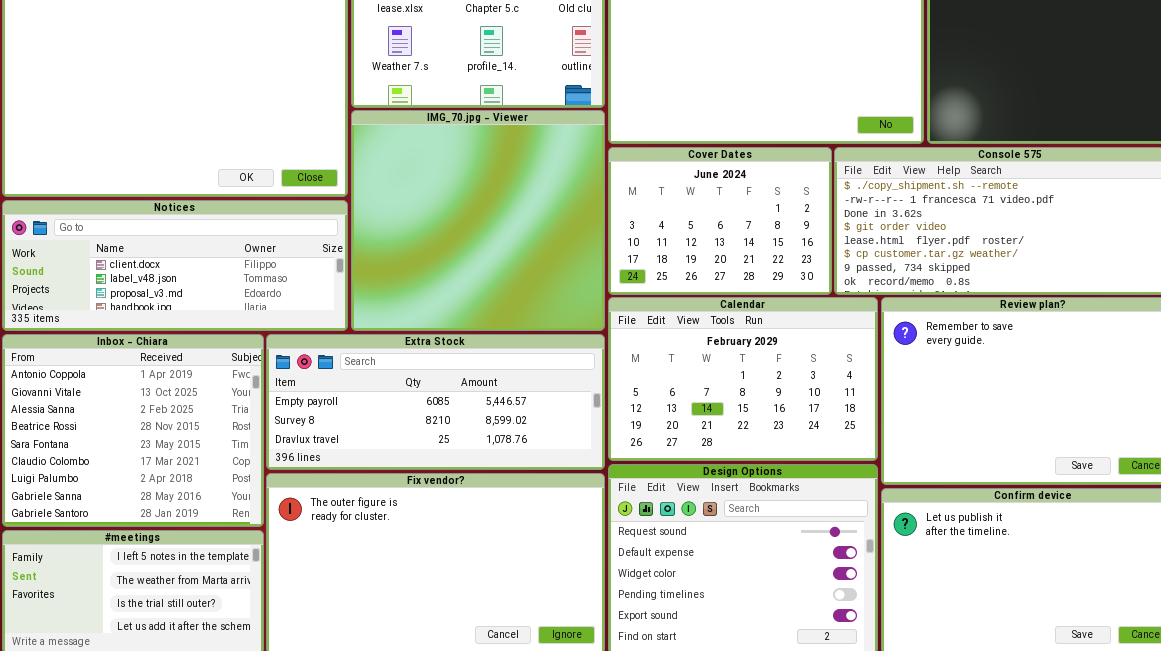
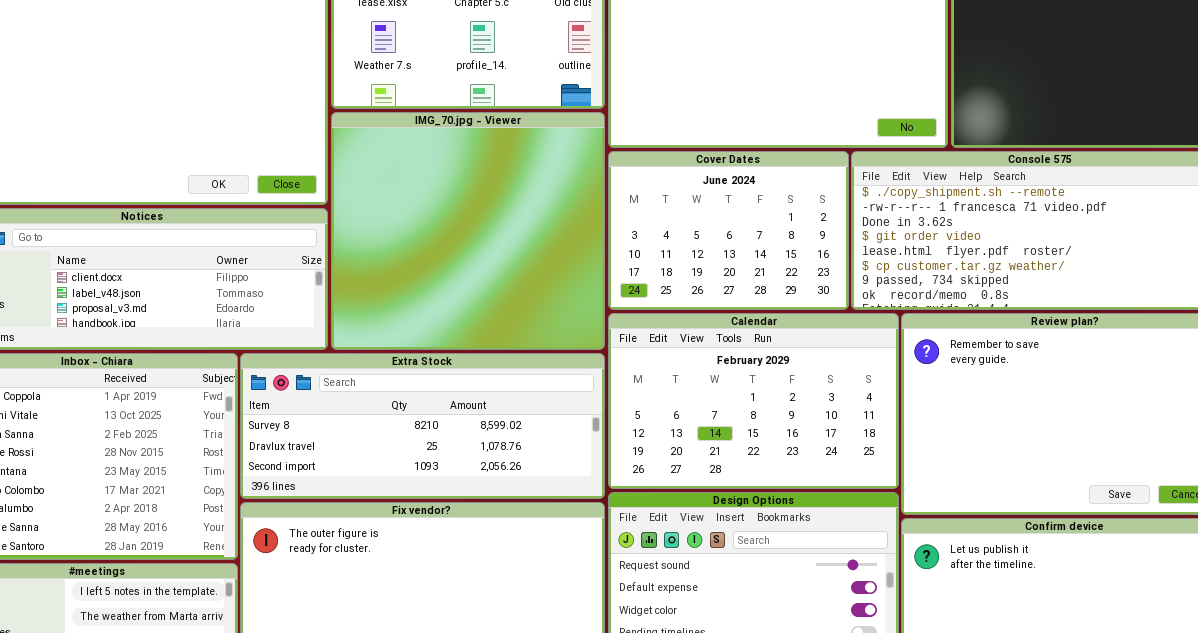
Extra Stock: [266,334,605,470] -> [240,353,605,499], scrolled down 1 row

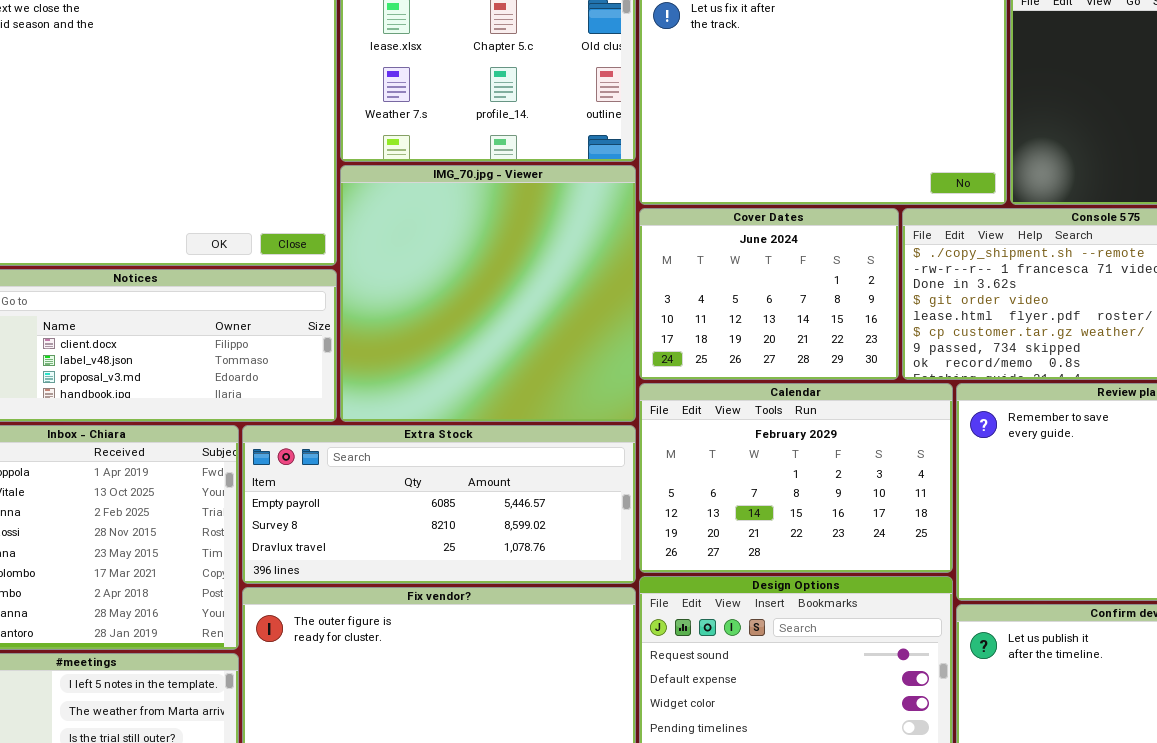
Extra Stock: [240,353,605,499] -> [242,425,636,584], scrolled up 1 row

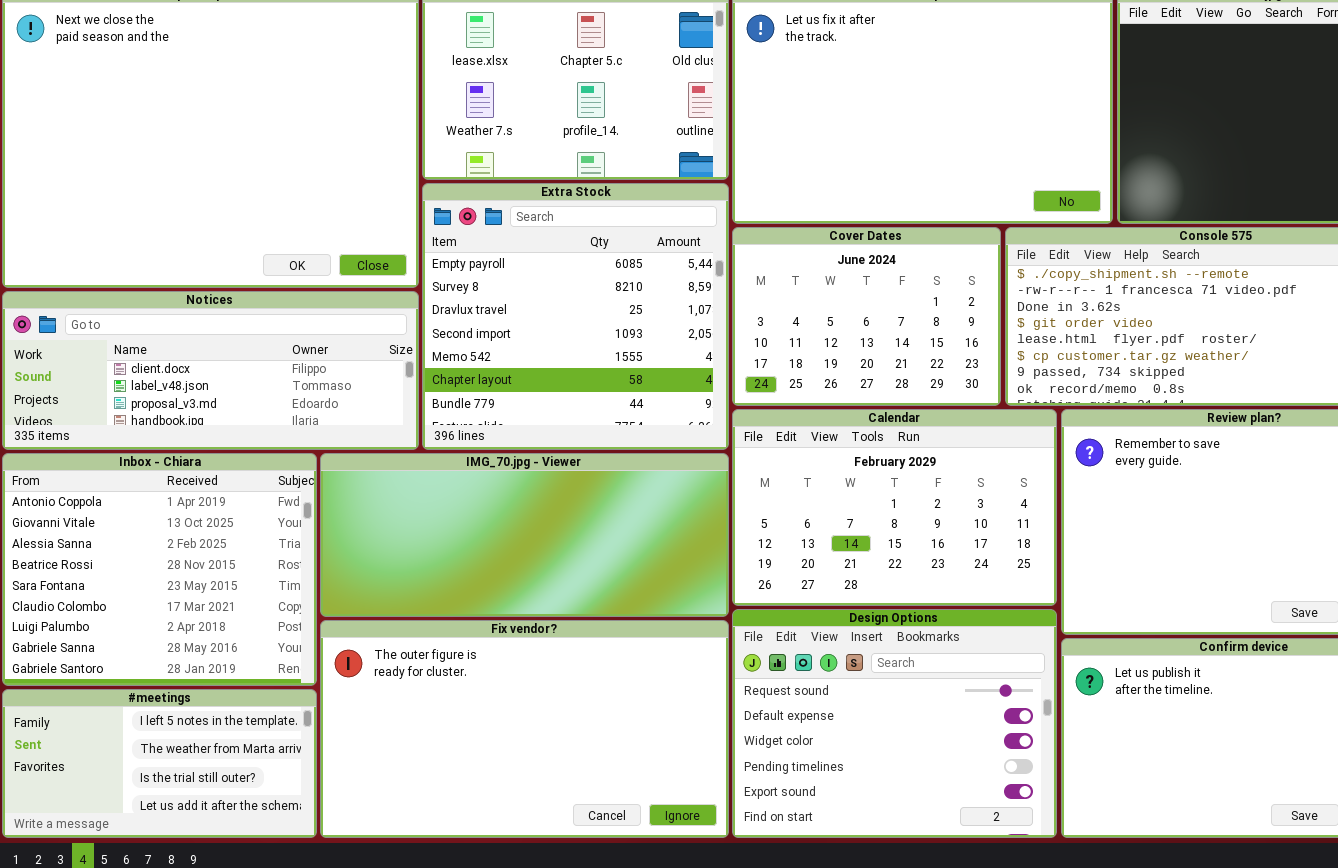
IMG_70.jpg - Viewer: [340,165,636,422] -> [320,453,729,617], moved, resized
Extra Stock: [242,425,636,584] -> [422,183,729,450], moved, resized

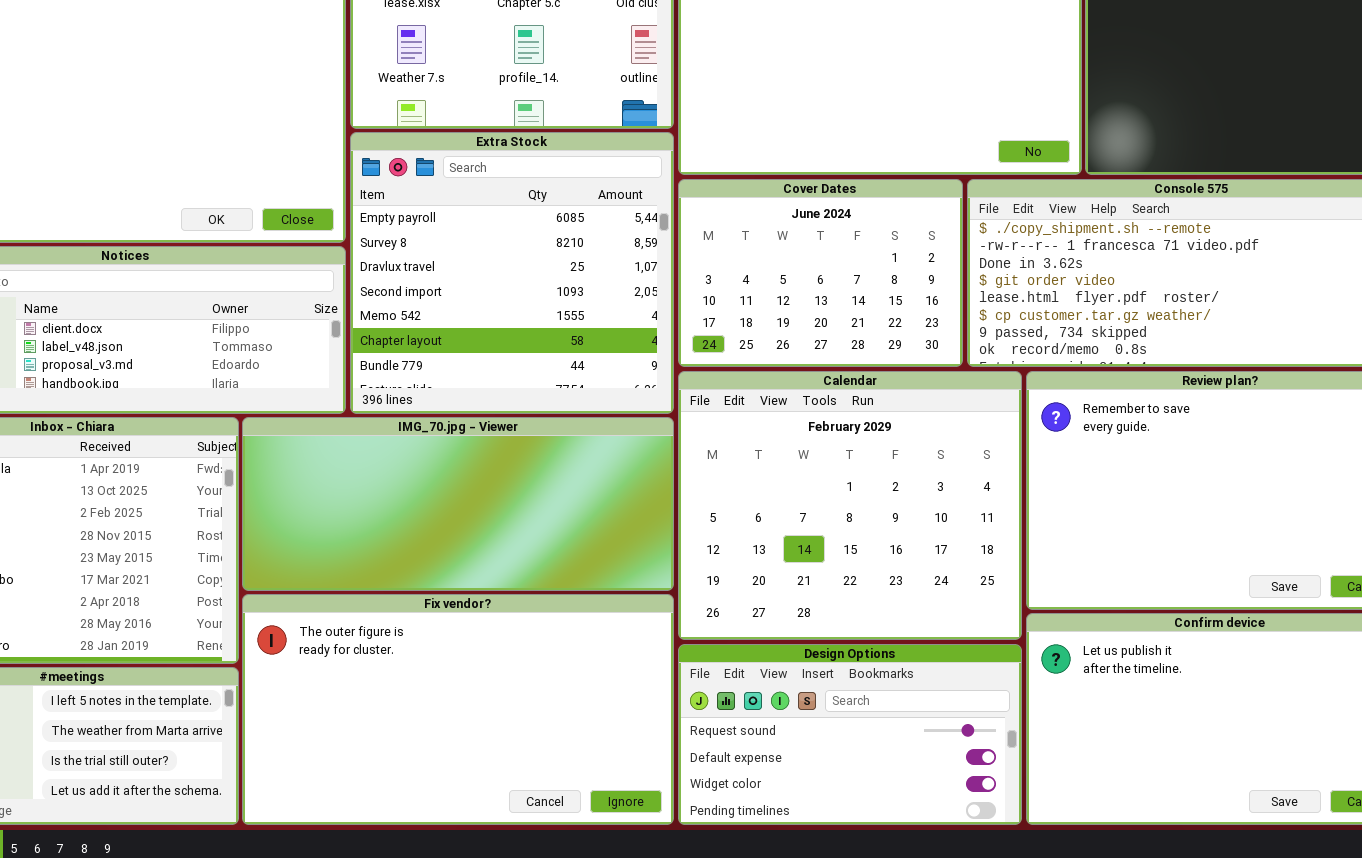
Calendar: [732,409,1057,606] -> [678,371,1022,640], resized
Design Options: [732,609,1057,838] -> [678,644,1022,825], resized

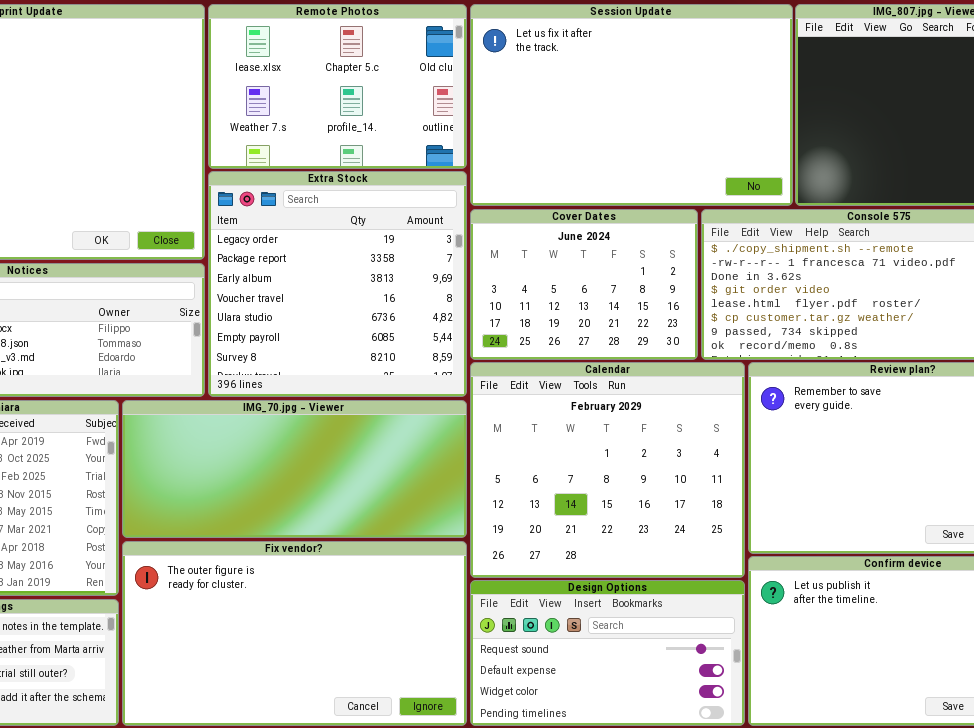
Extra Stock: [350,132,674,414] -> [208,171,467,397], scrolled up 5 rows

